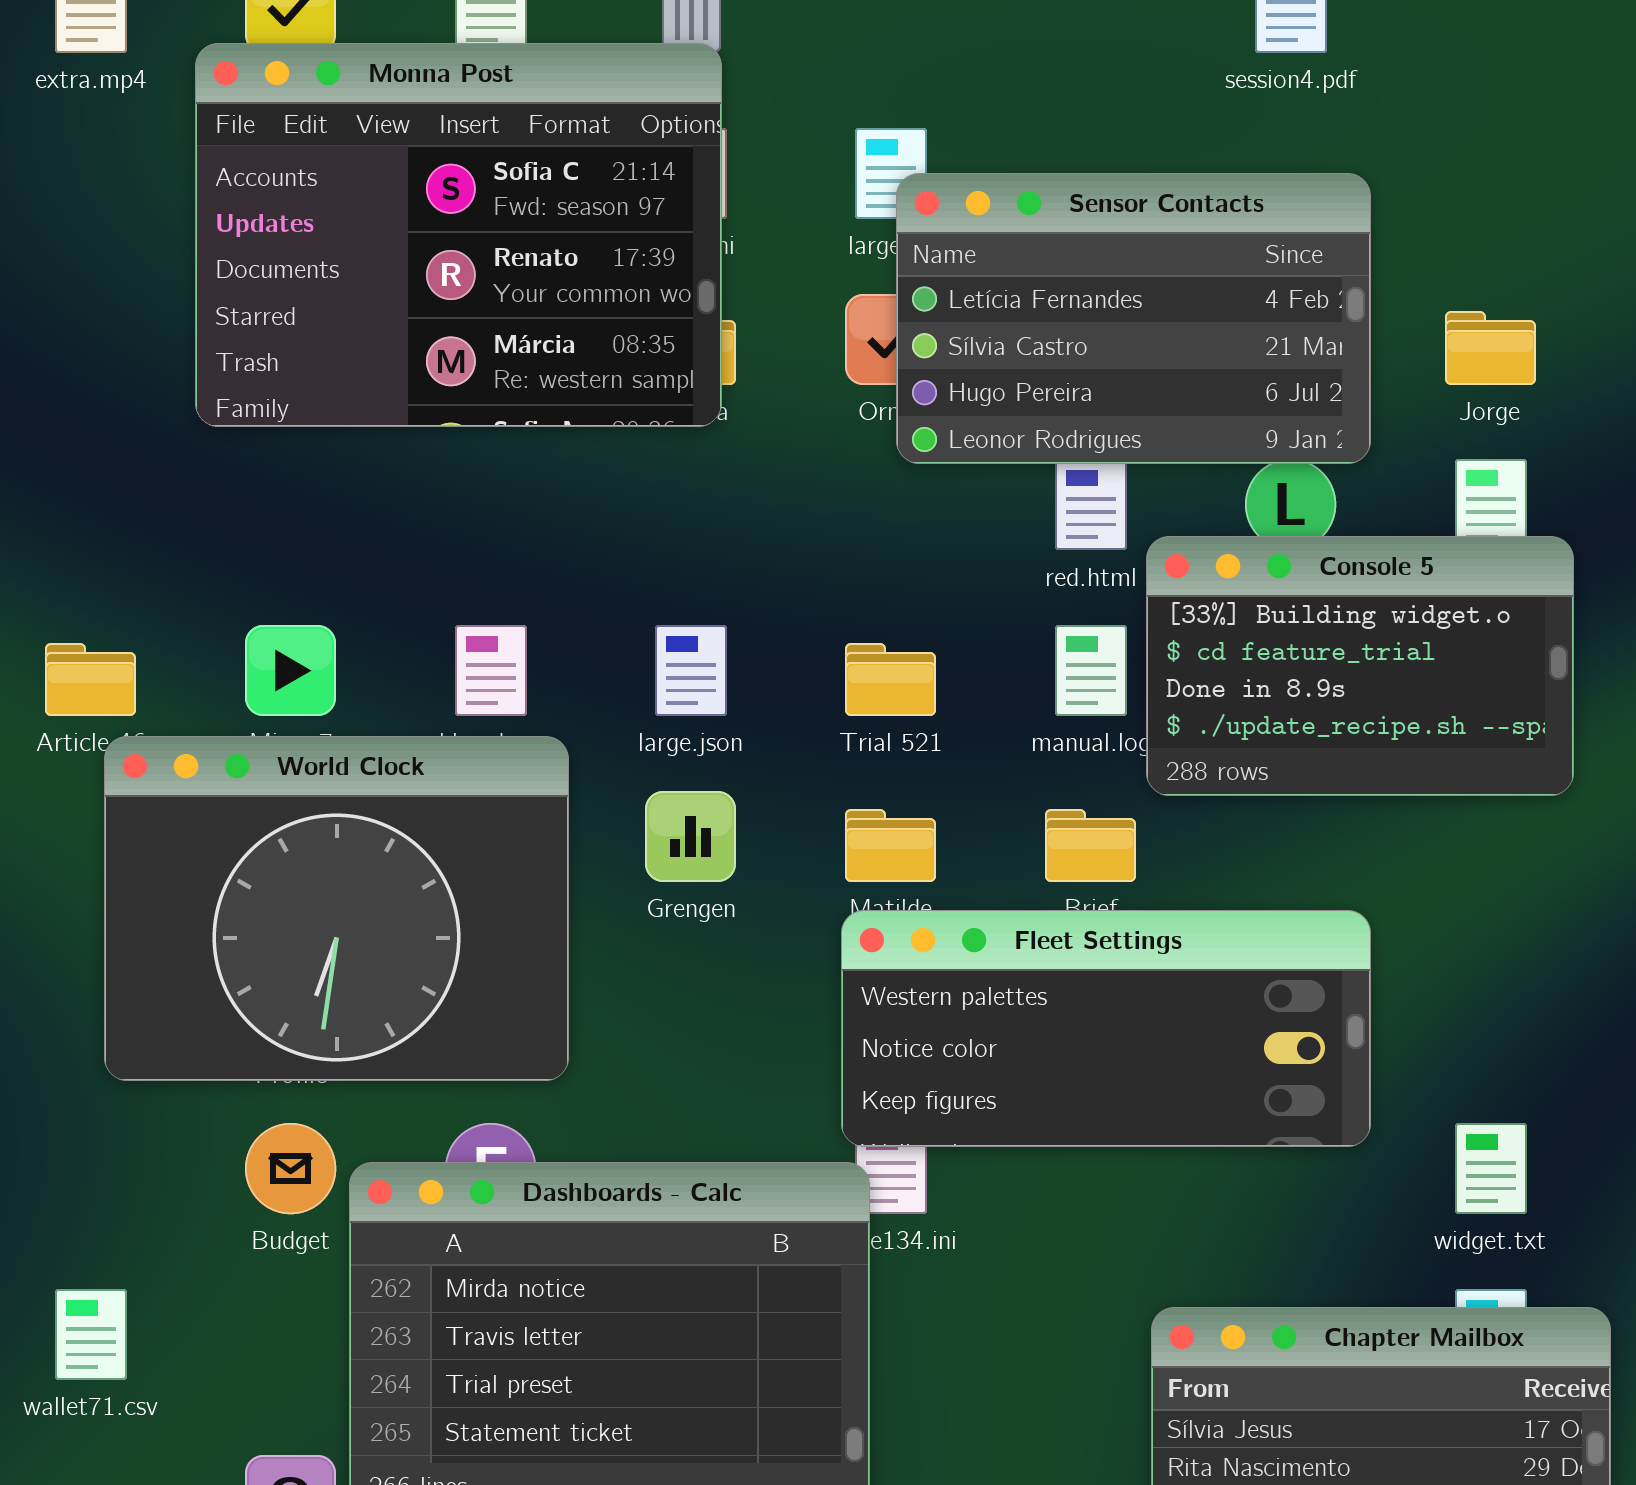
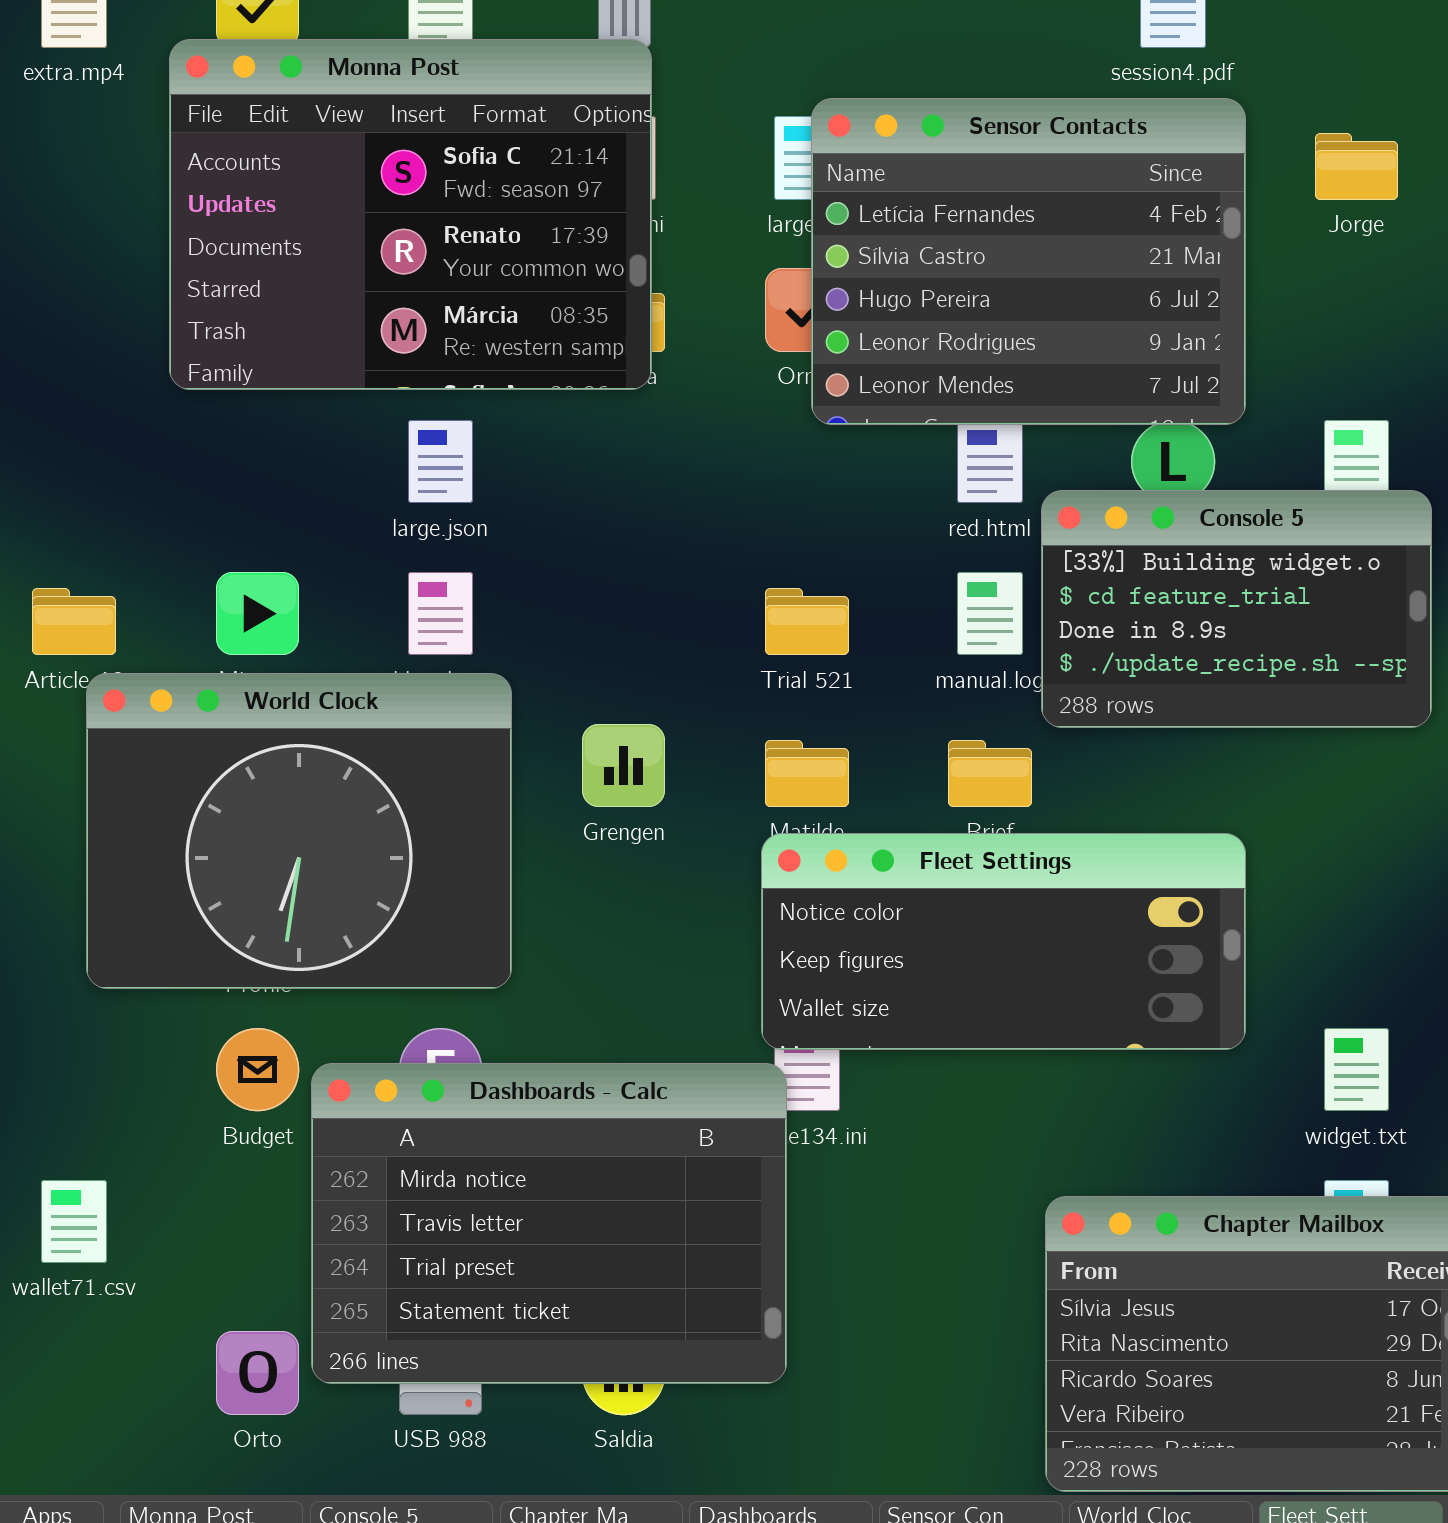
Sensor Contacts: [896,173,1371,464] -> [811,98,1246,425], resized
Jorge: [1445,311,1536,385] -> [1315,133,1398,200], moved
large.json: [655,625,727,716] -> [408,420,473,503], moved
Fleet Settings: [841,910,1371,1147] -> [761,833,1246,1050], scrolled down 1 row

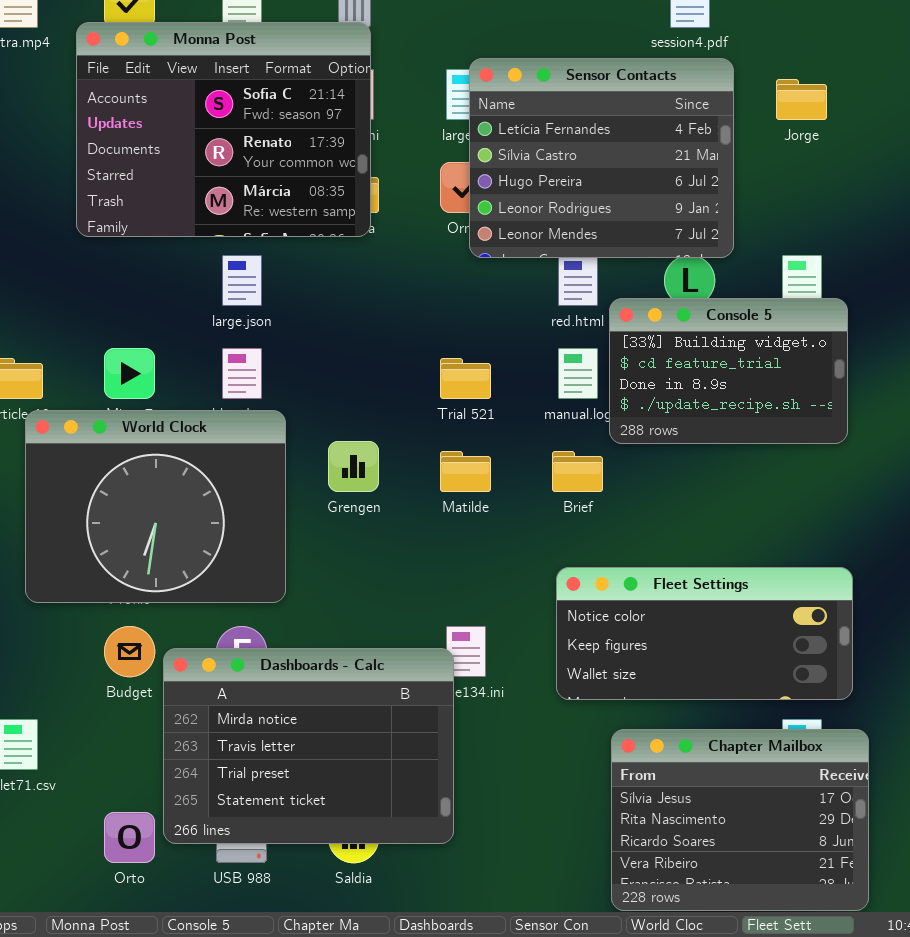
Fleet Settings: [761,833,1246,1050] -> [556,567,853,700], moved

